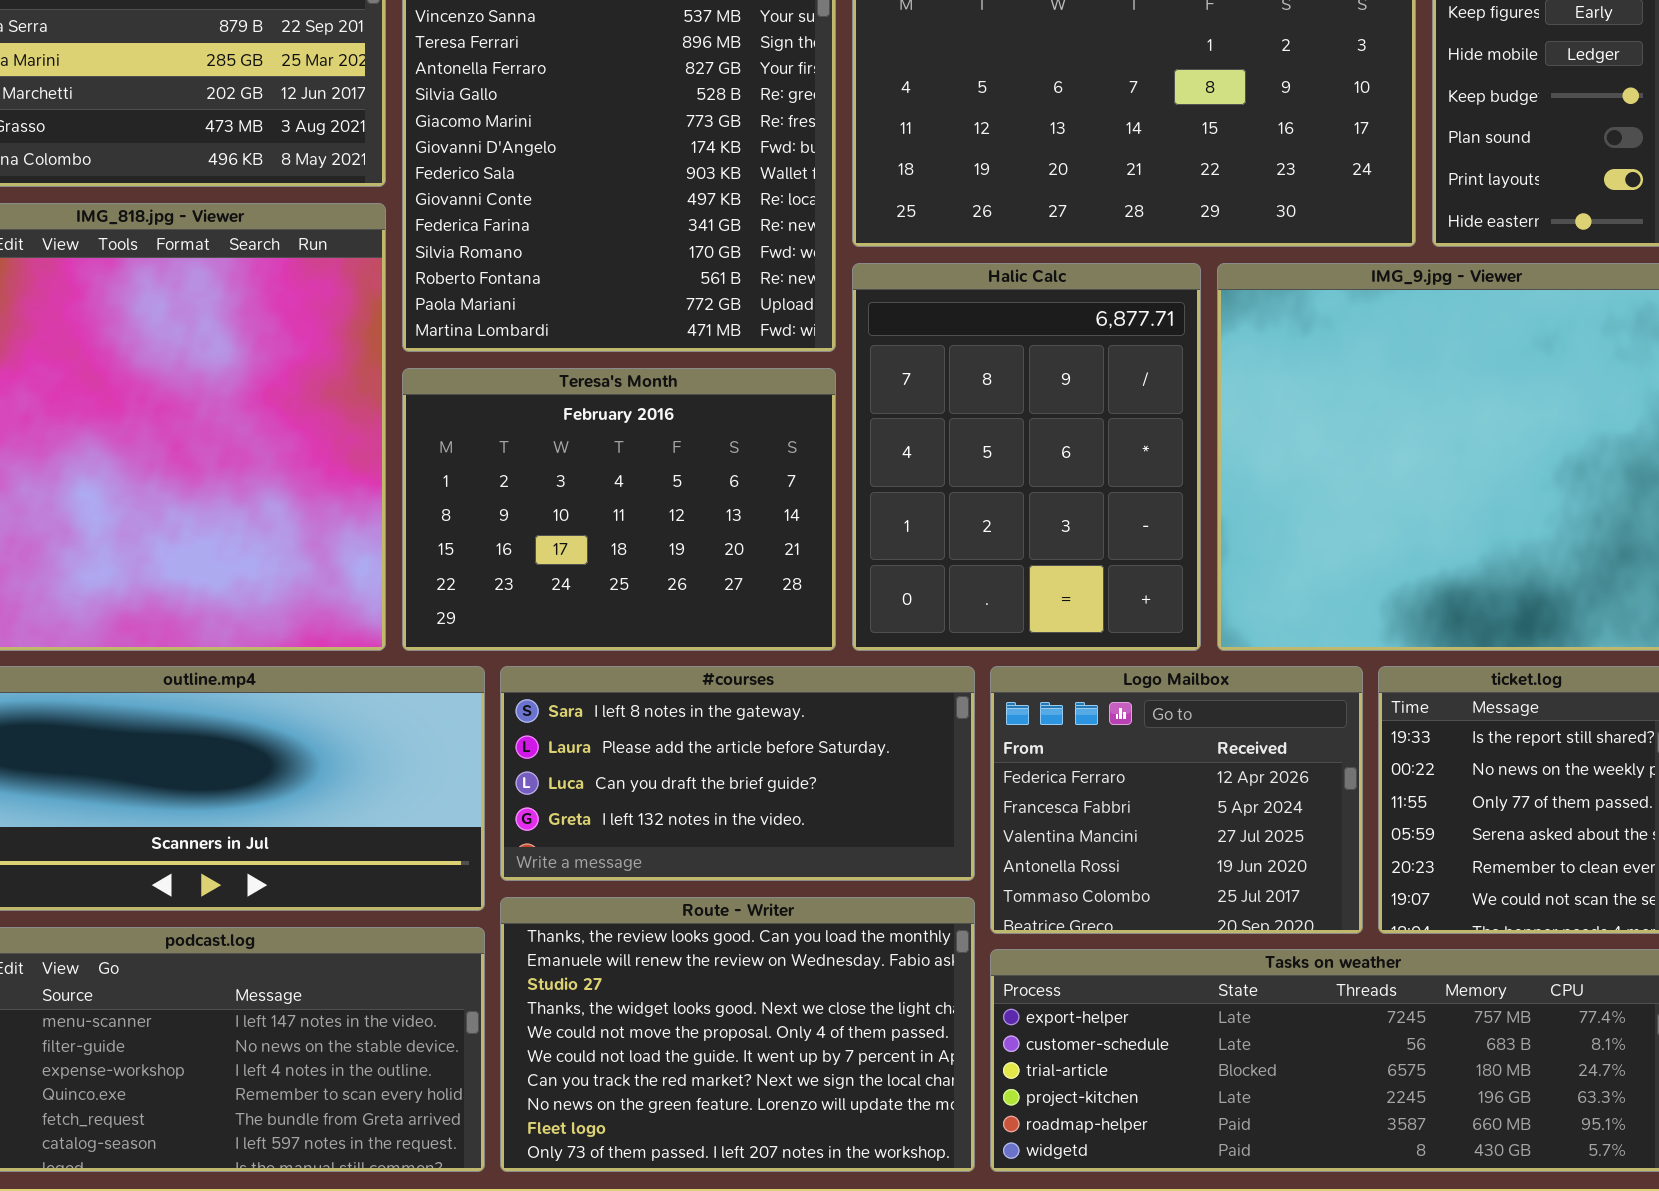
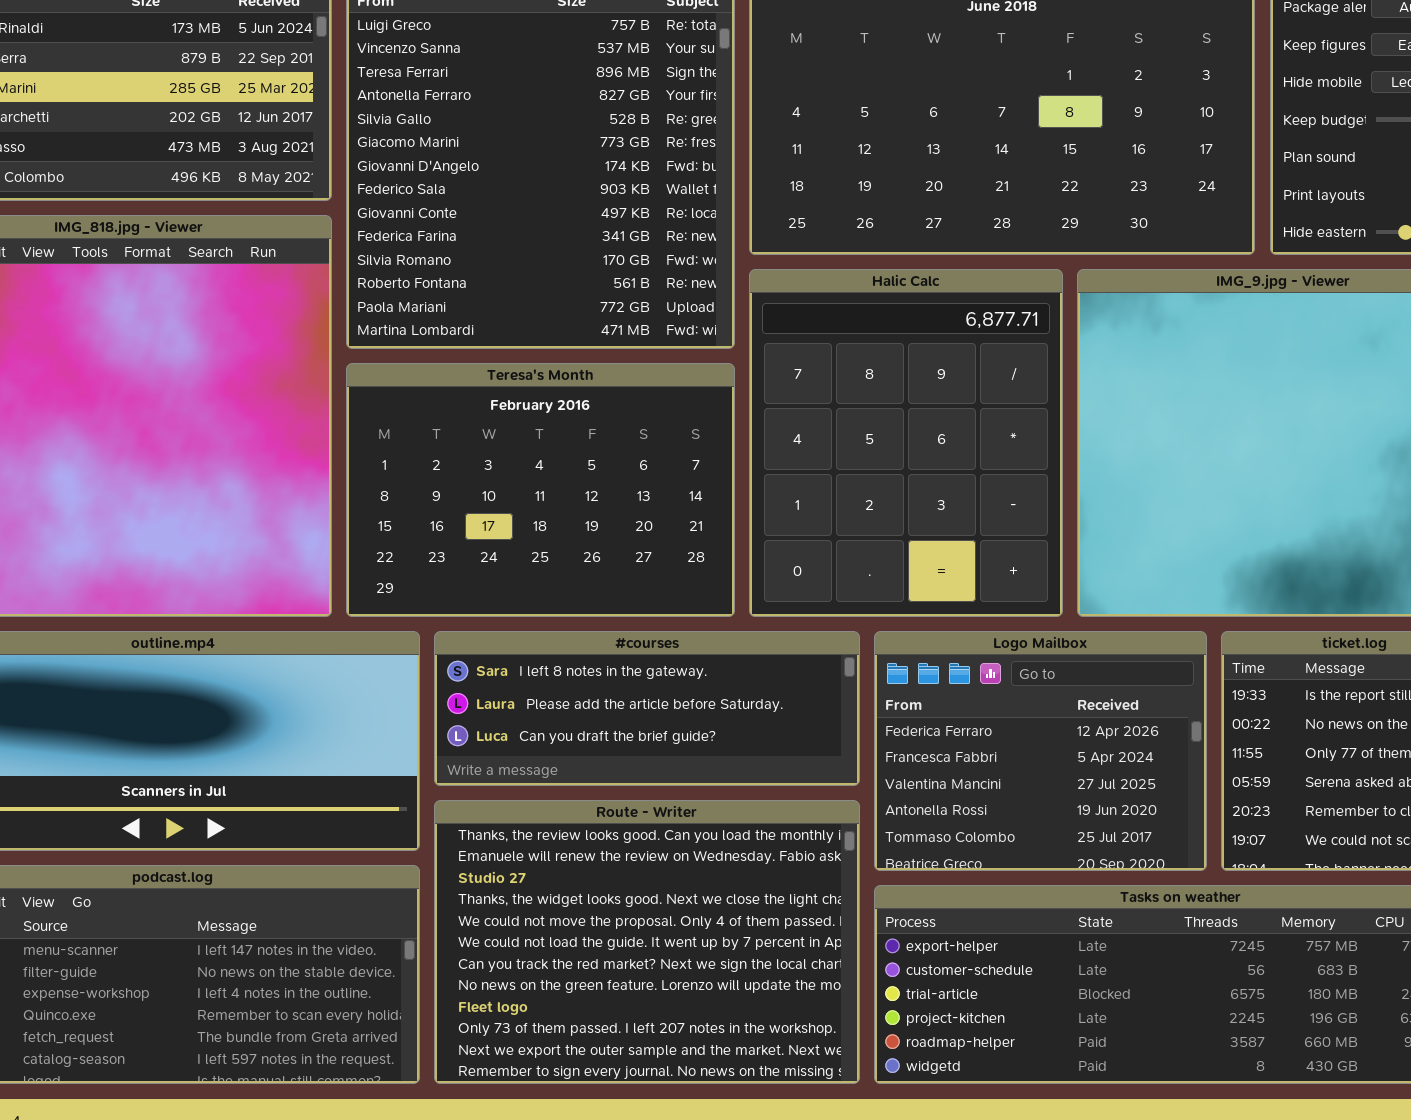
#courses: [500,666,975,881] -> [434,631,860,786], resized
Route - Writer: [500,897,975,1172] -> [434,800,860,1084], resized

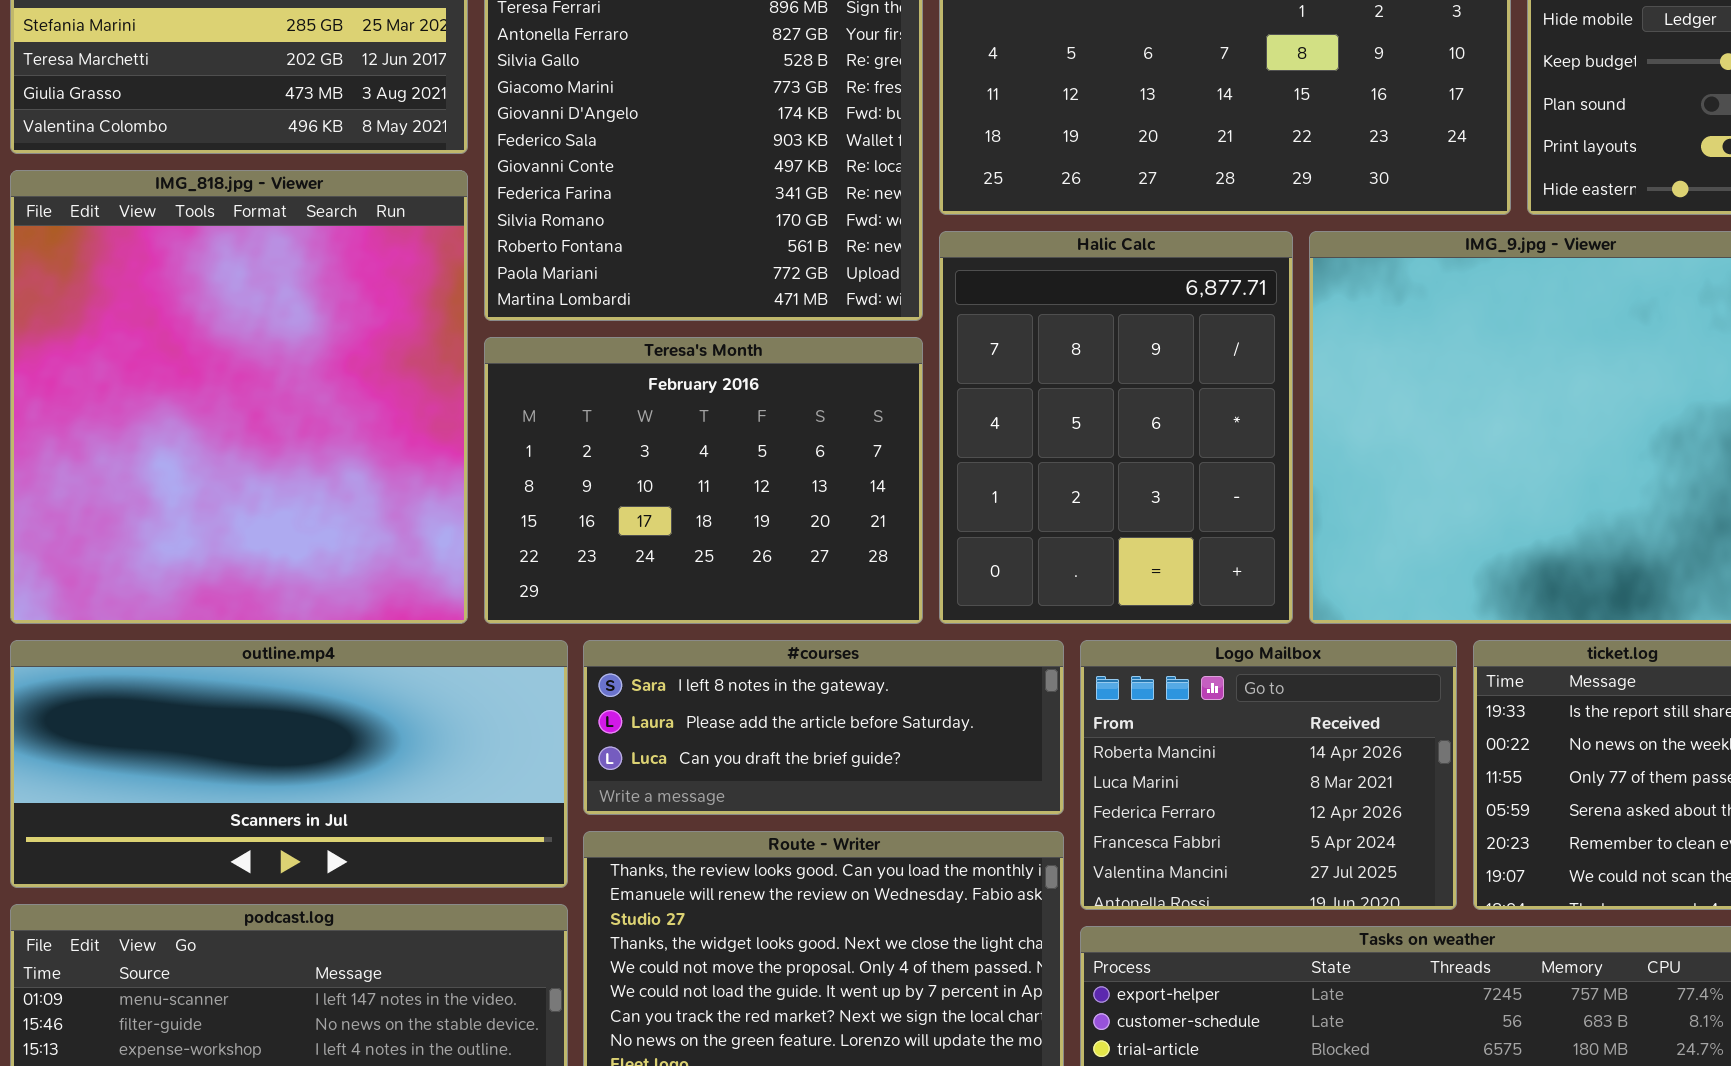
Logo Mailbox: [874,631,1207,871] -> [1080,640,1457,910], scrolled up 2 rows

